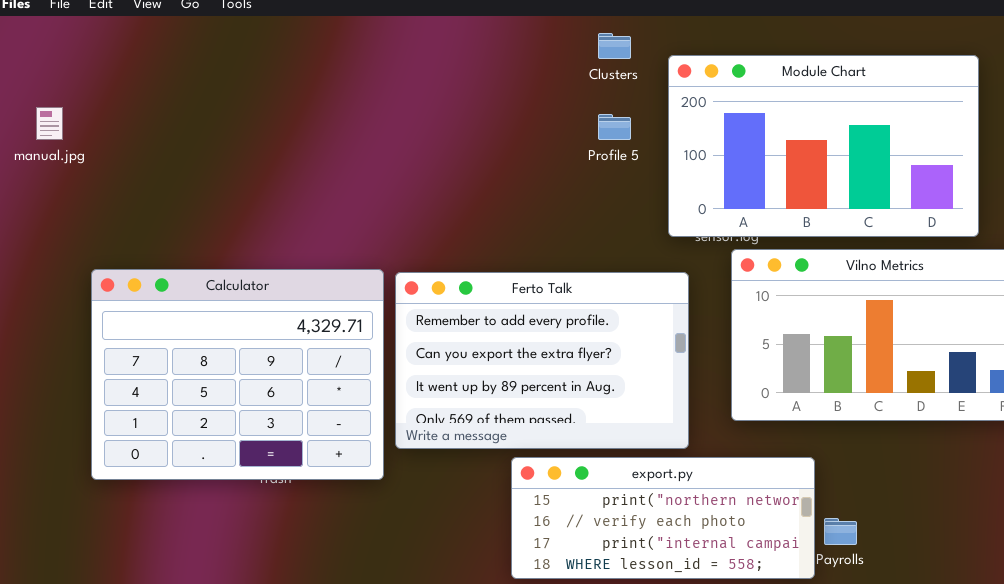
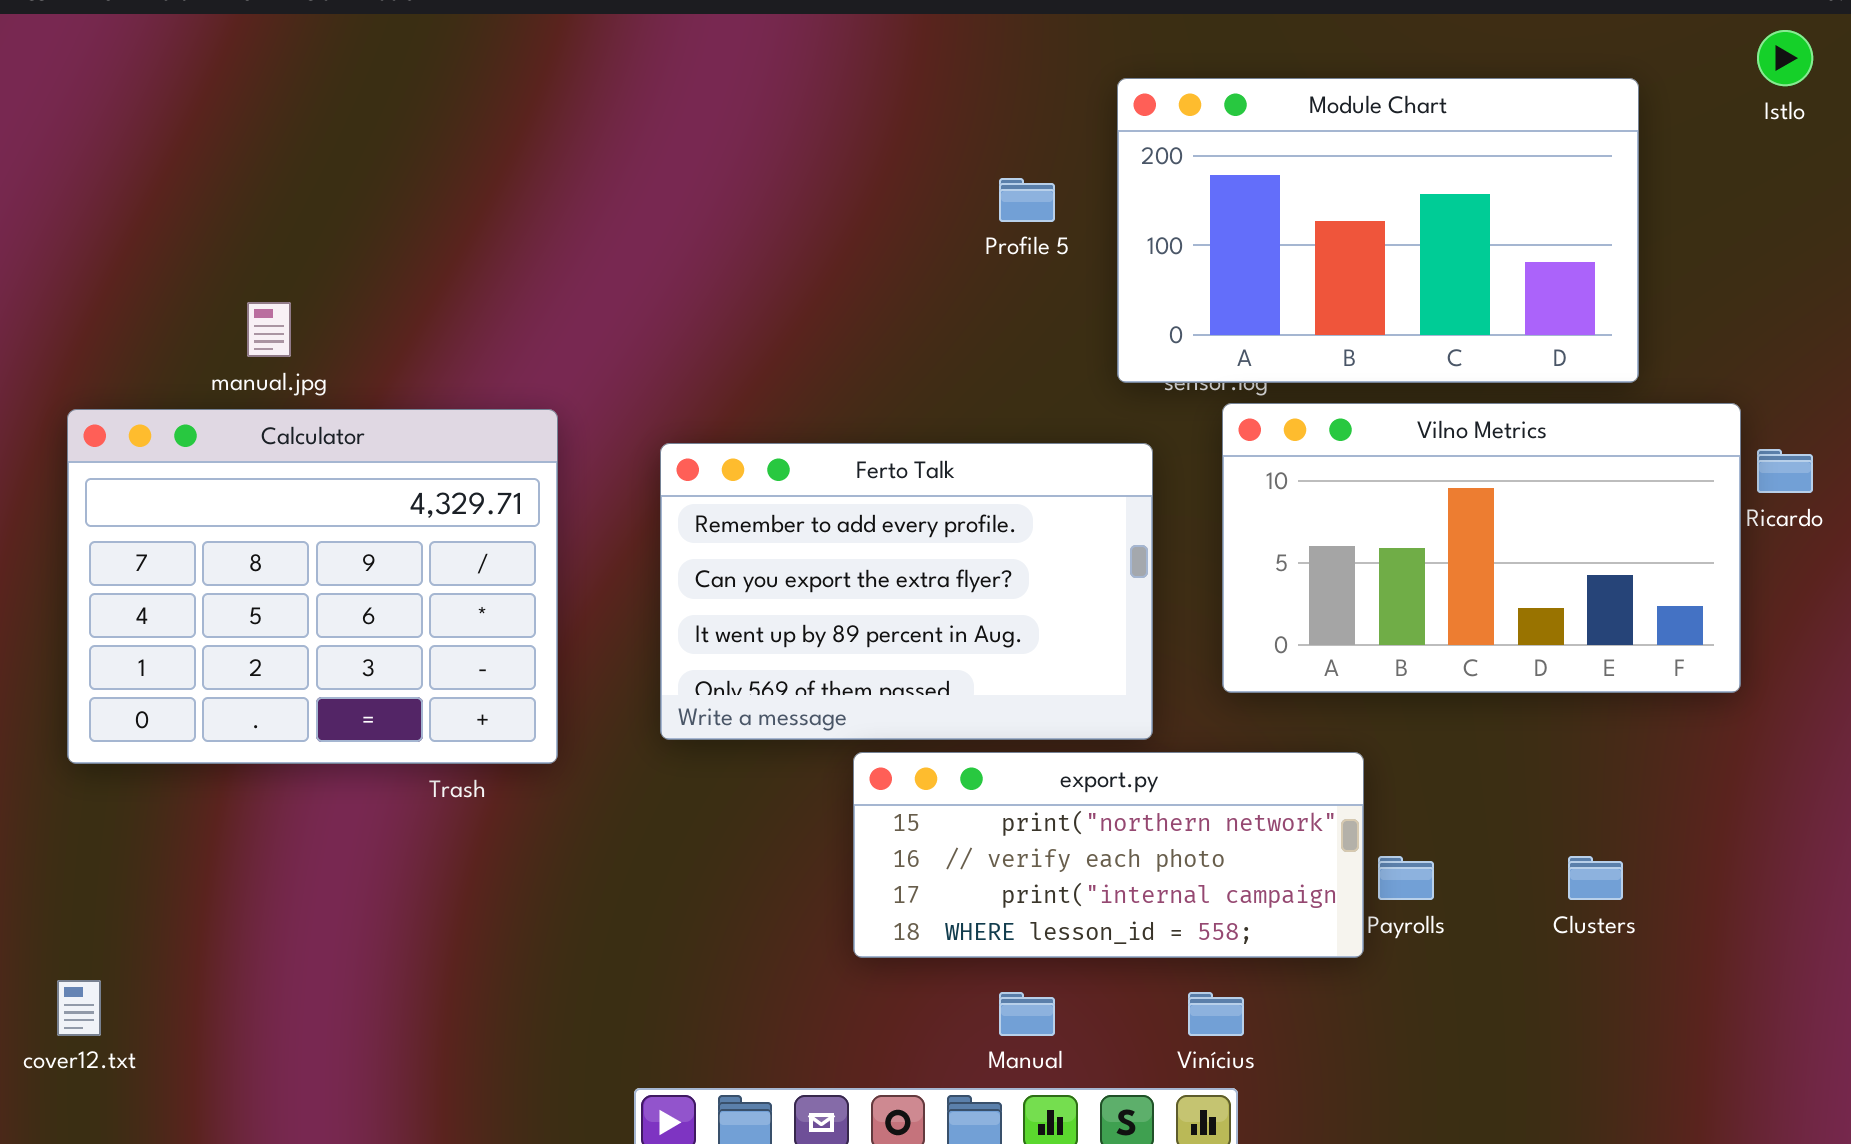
Clusters: [598,33,631,59] -> [1568,856,1623,900], moved
manual.jpg: [36,107,63,140] -> [247,302,291,357], moved
Calculator: [91,269,384,480] -> [67,409,558,764], moved

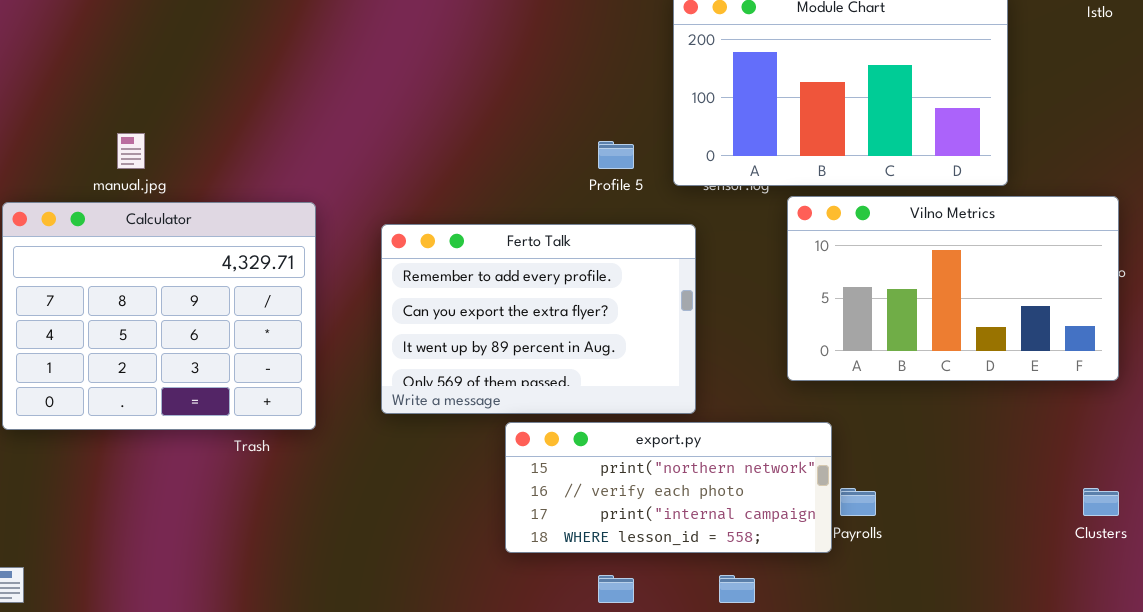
Profile 5: [999,178,1055,222] -> [598,141,634,169], moved
Vilno Metrics: [1222,403,1741,693] -> [787,196,1119,381], moved
Clusters: [1568,856,1623,900] -> [1083,488,1119,516], moved

